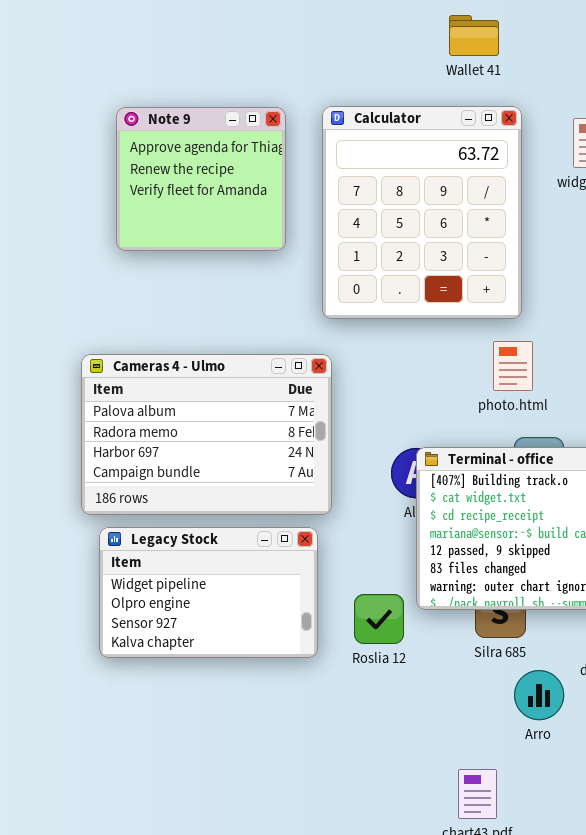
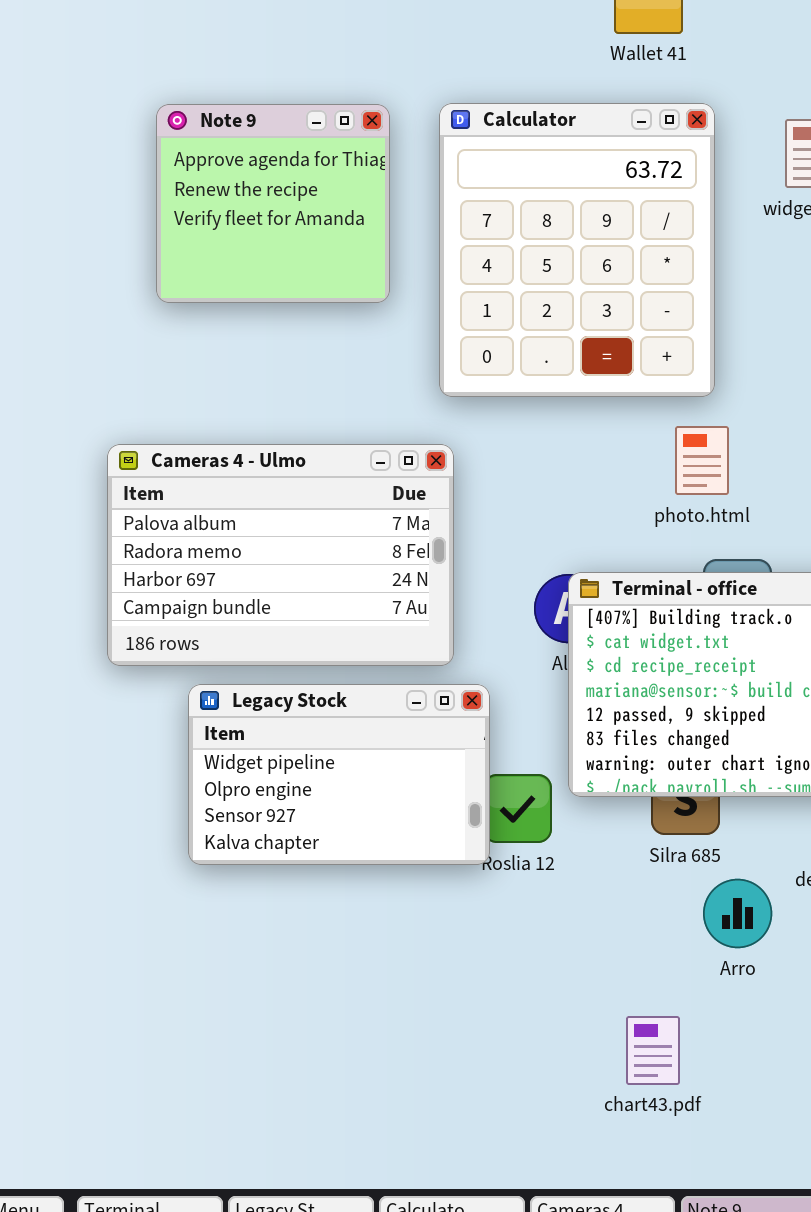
Legacy Stock: [99,527,318,658] -> [188,684,490,865], moved

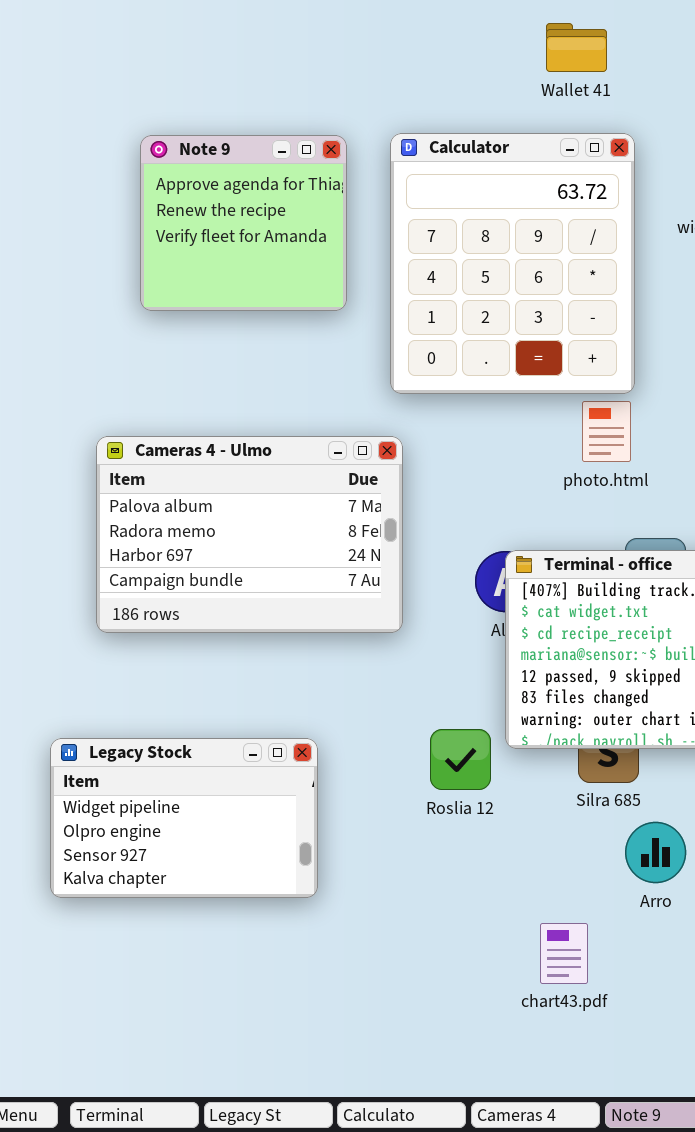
photo.html: [675,426,729,495] -> [582,401,631,462], moved
Legacy Stock: [188,684,490,865] -> [50,738,318,898], moved
chart43.pdf: [626,1016,680,1085] -> [540,923,588,984], moved

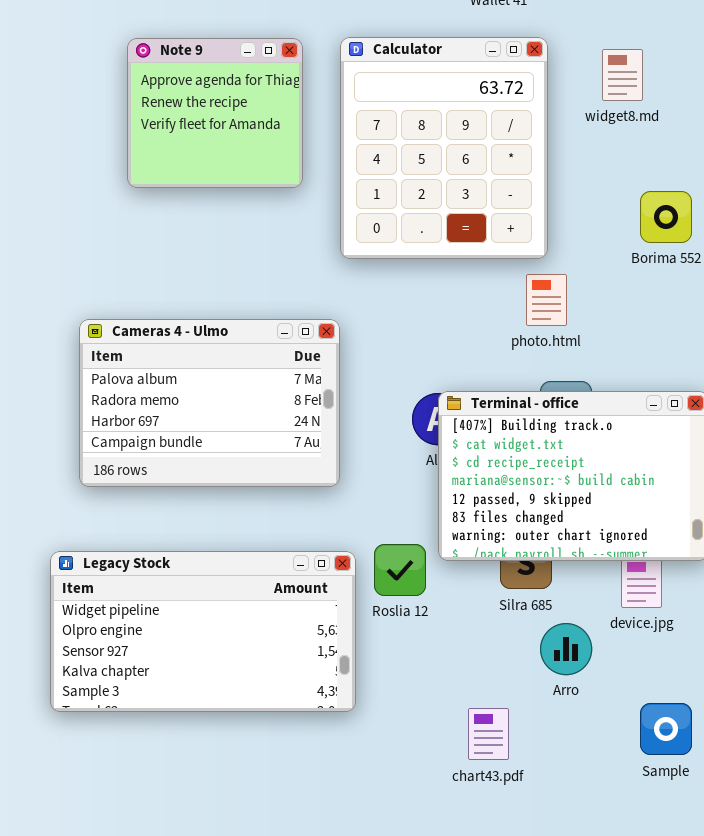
photo.html: [582,401,631,462] -> [526,274,567,326], moved
Cameras 4 - Ulmo: [96,436,403,633] -> [79,319,340,487], moved
Legacy Stock: [50,738,318,898] -> [50,551,356,712], resized

